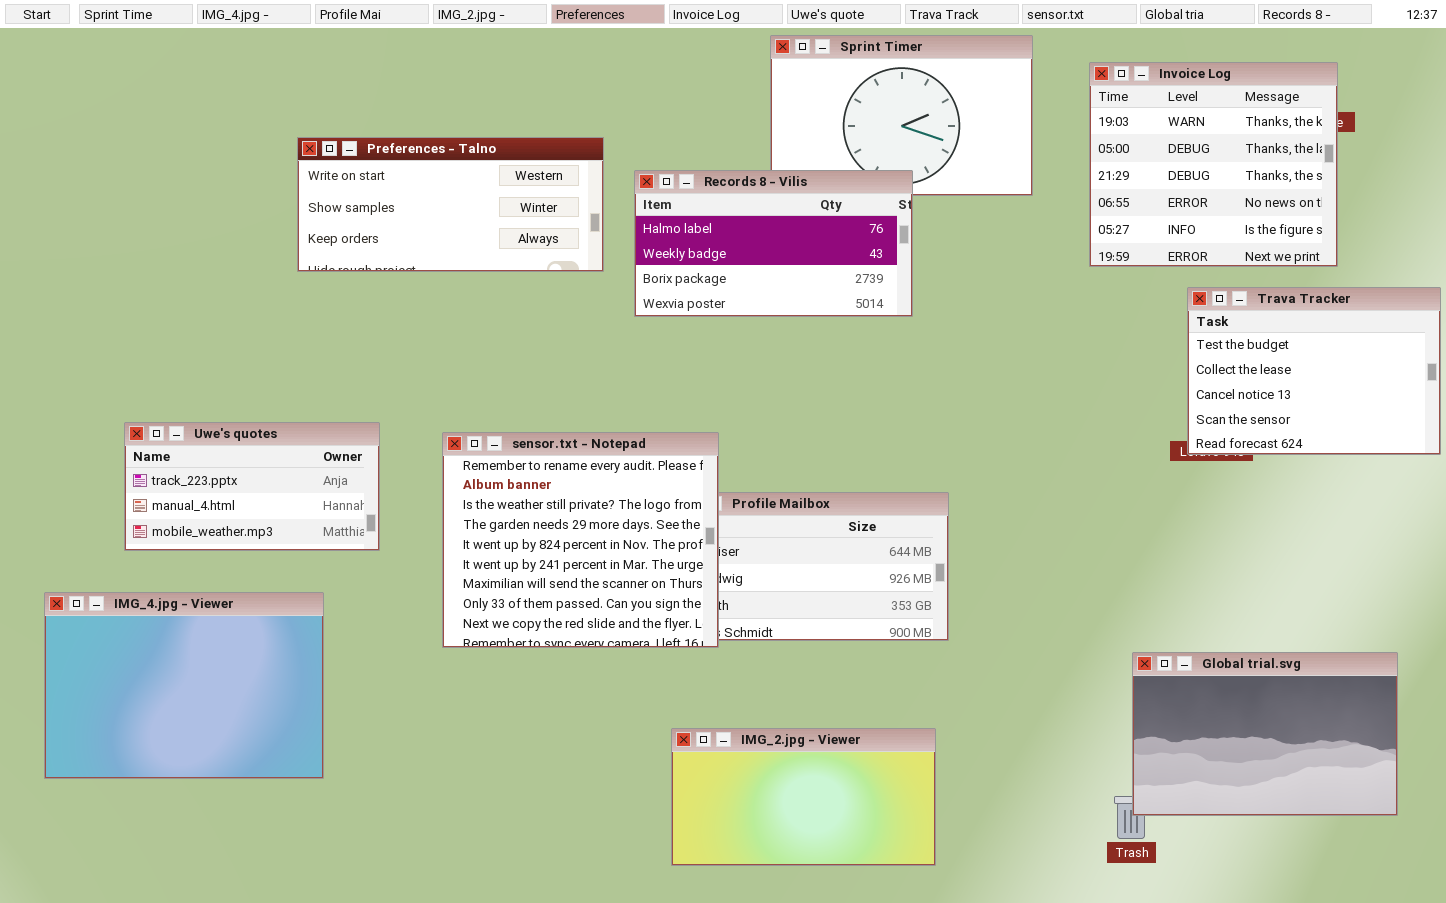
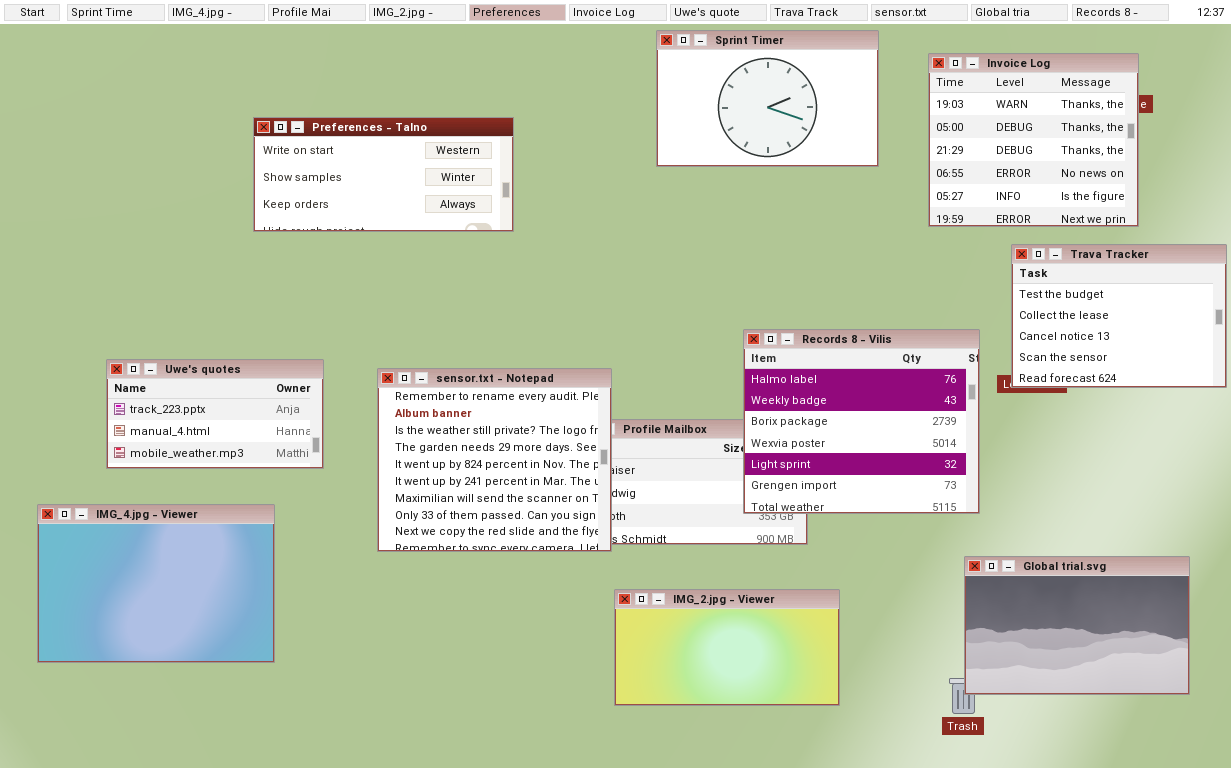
Records 8 - Vilis: [634,170,913,317] -> [743,329,980,514], moved, resized
IMG_2.jpg - Viewer: [671,728,936,866] -> [614,589,840,706], moved

